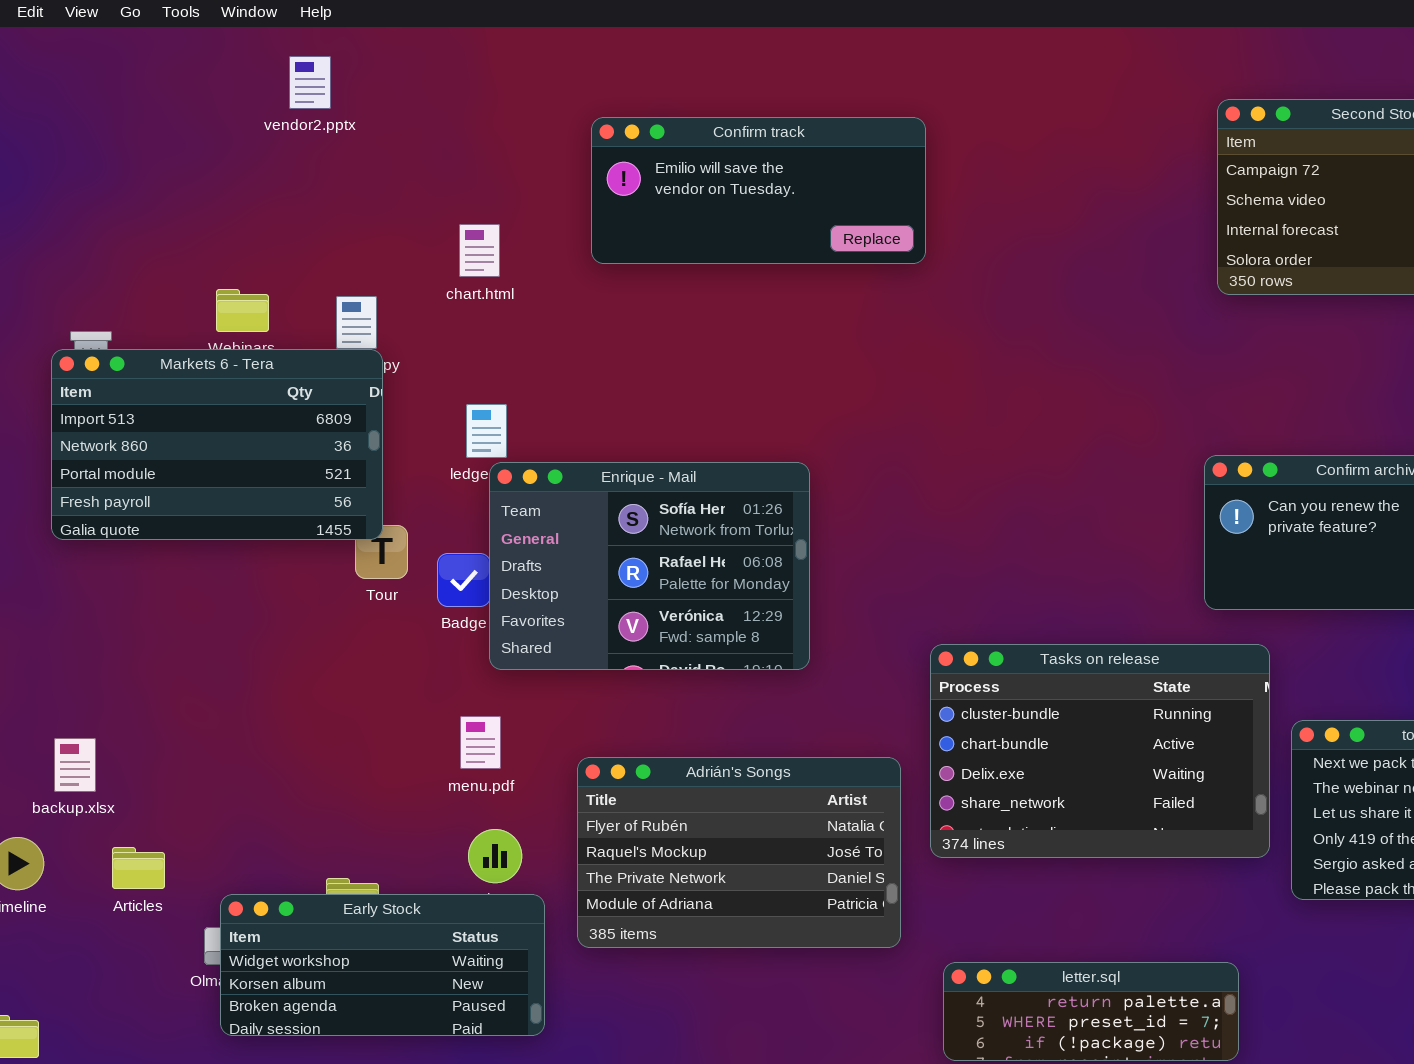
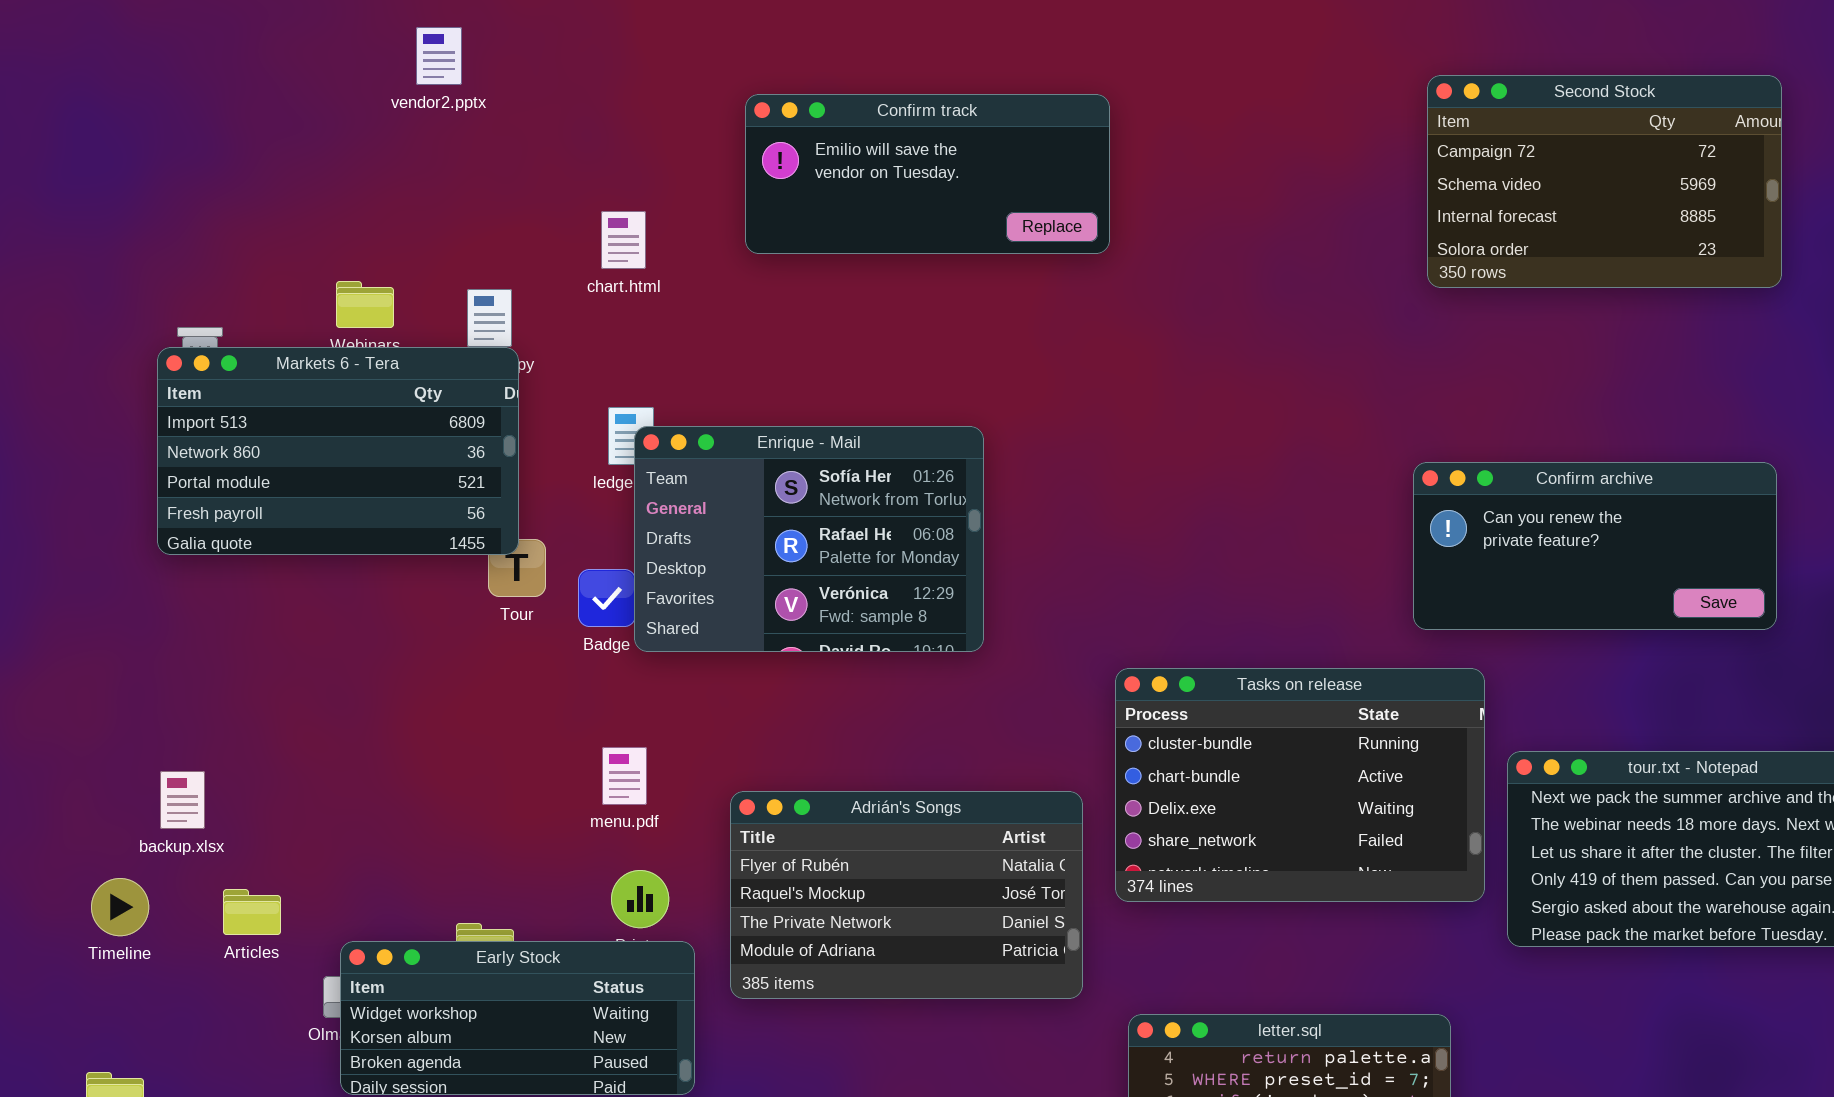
Enrique - Mail: [489,462,810,670] -> [634,426,984,652], moved

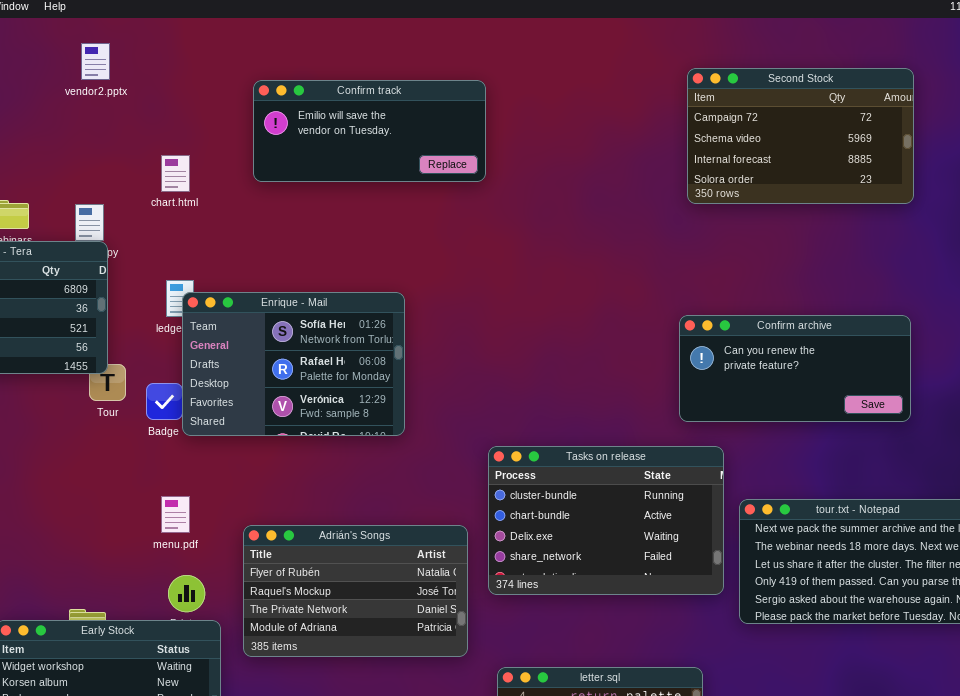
vendor2.pptx: [416,27,462,85] -> [81,43,110,80], moved

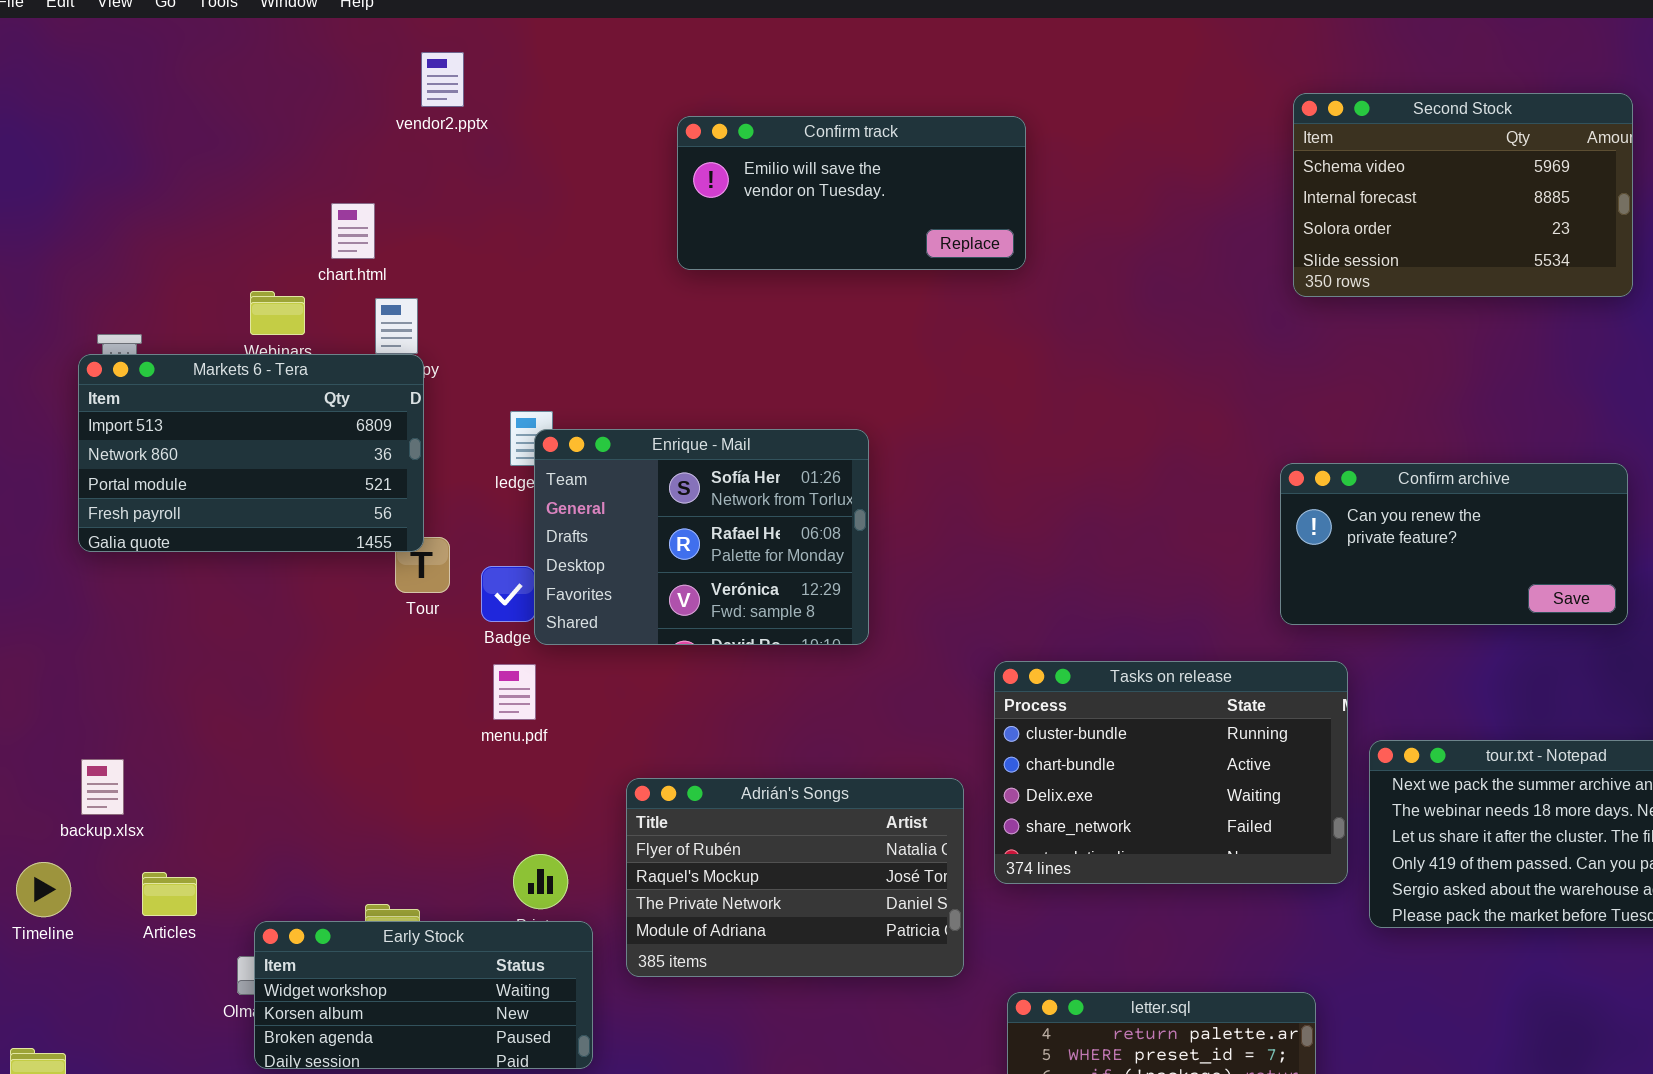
vendor2.pptx: [81,43,110,80] -> [421,52,464,107], moved
Second Stock: [687,68,914,204] -> [1293,93,1633,297], scrolled down 1 row
Confirm track: [253,80,486,182] -> [677,116,1026,270], moved
chart.html: [161,155,190,192] -> [331,203,375,259], moved
menu.pdf: [161,496,190,533] -> [493,664,536,720], moved

